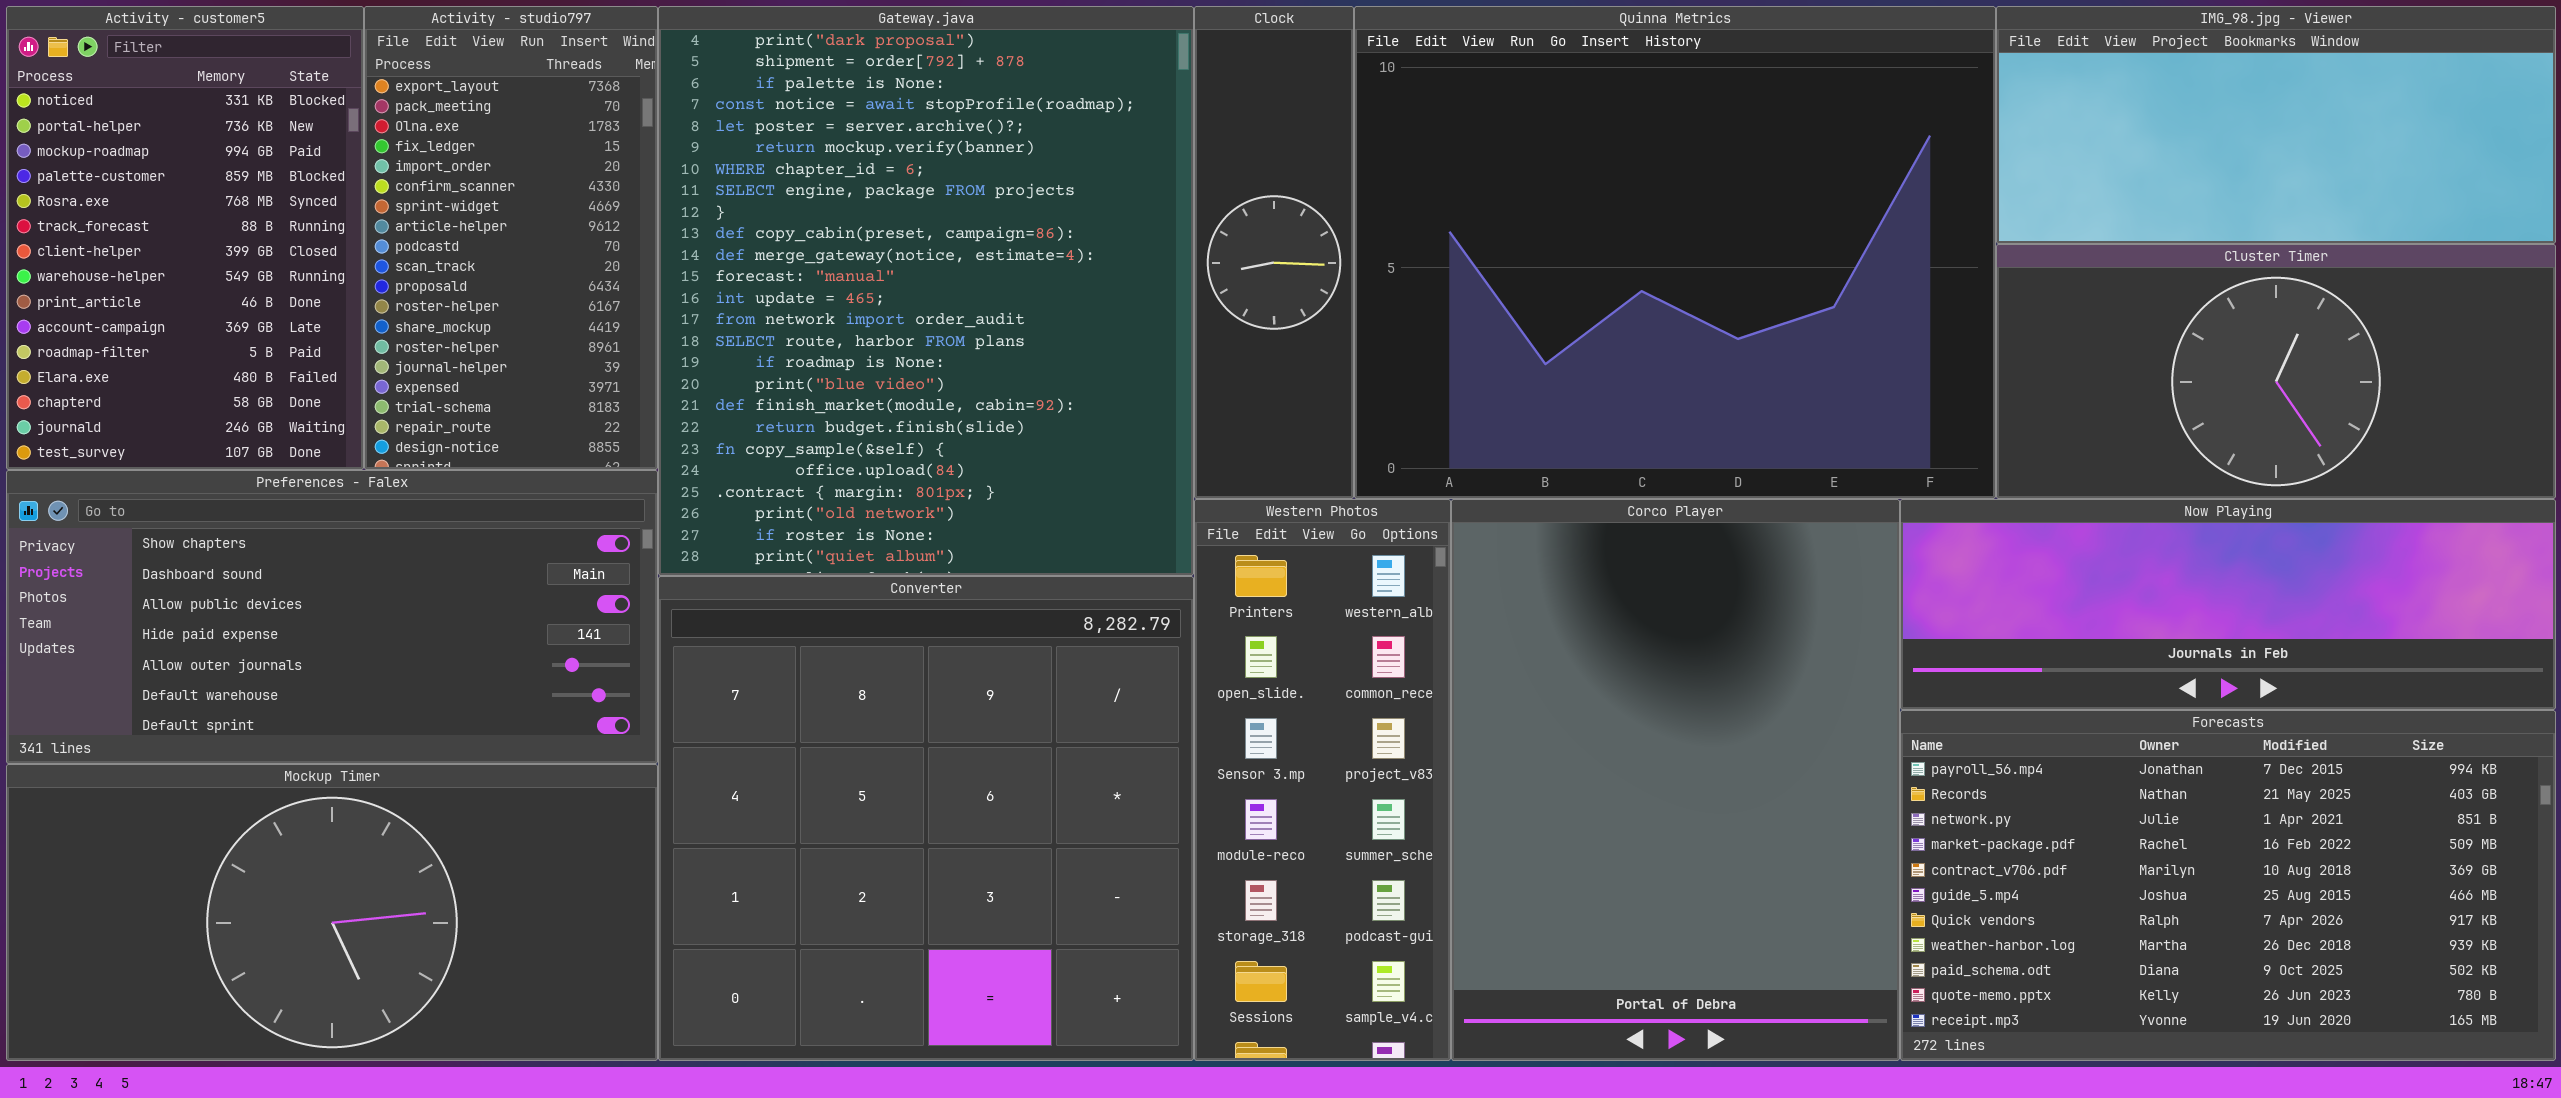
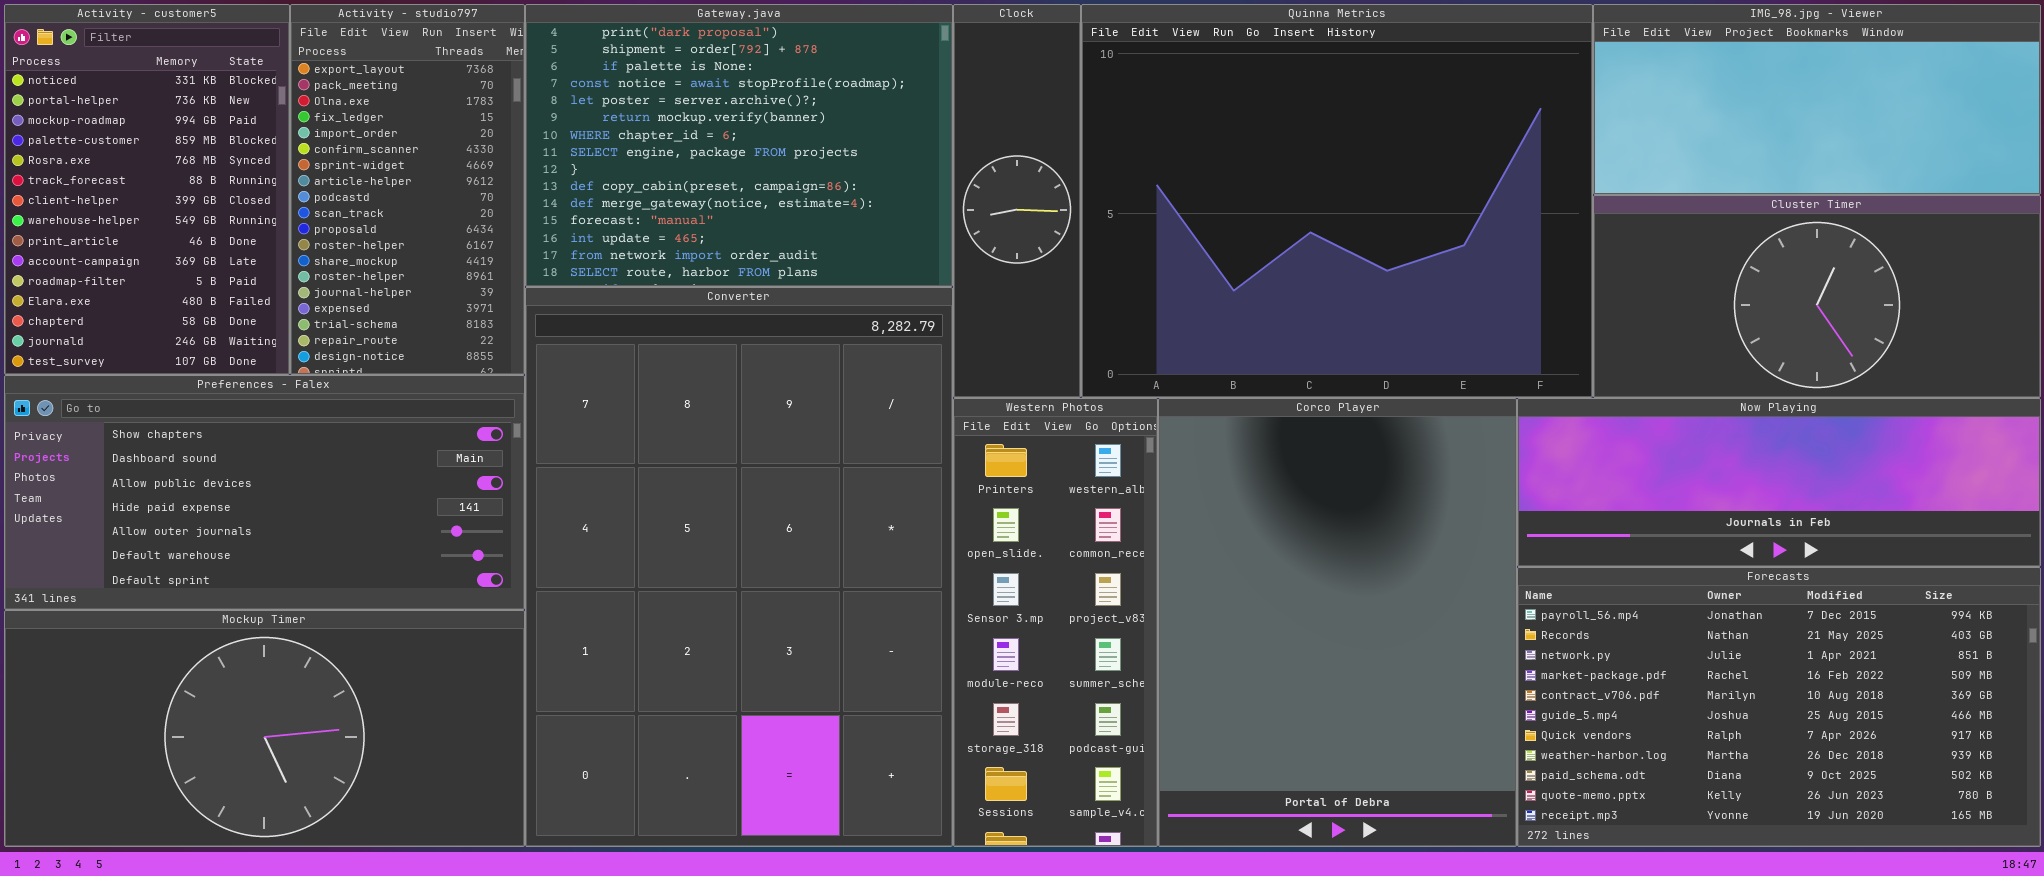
Gateway.java: [658,6,1194,576] -> [525,4,953,287], resized
Converter: [658,576,1194,1061] -> [525,287,953,847], resized

